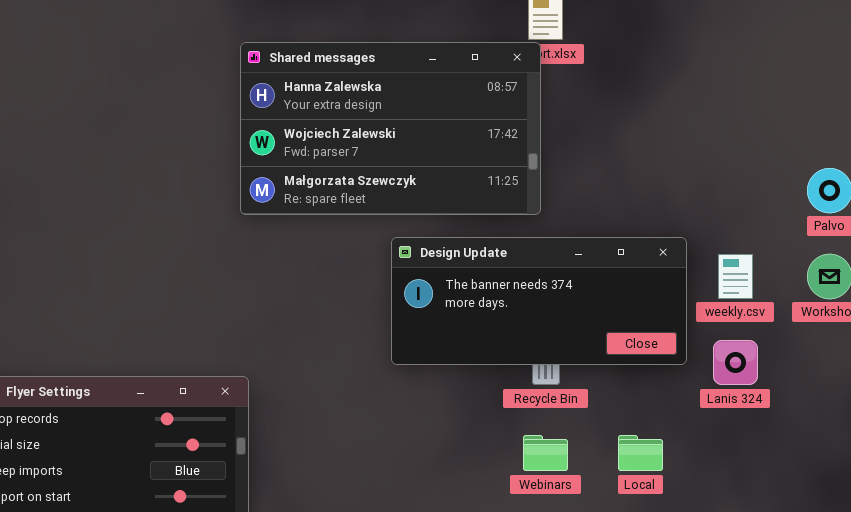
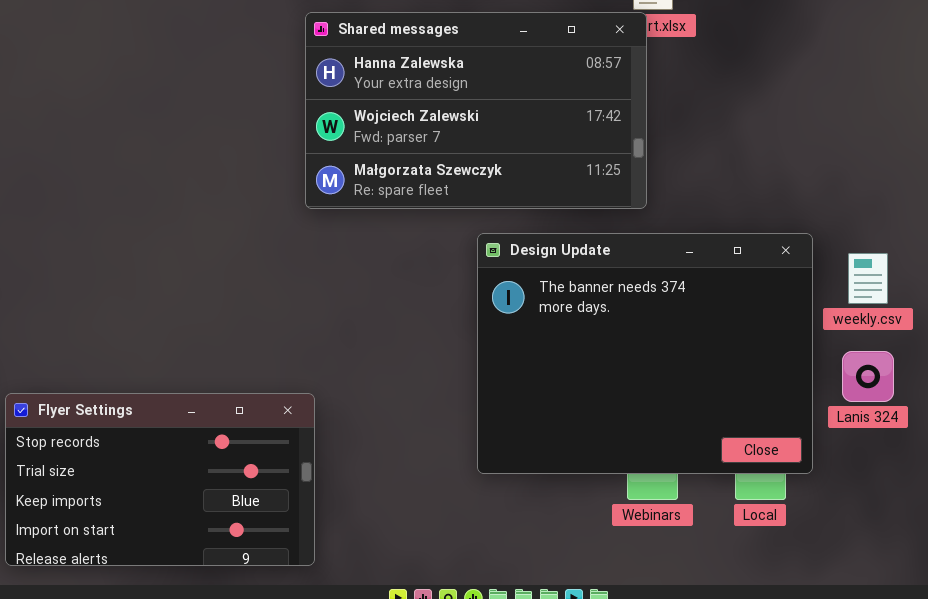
Design Update: [391,237,687,365] -> [477,233,813,474], resized

